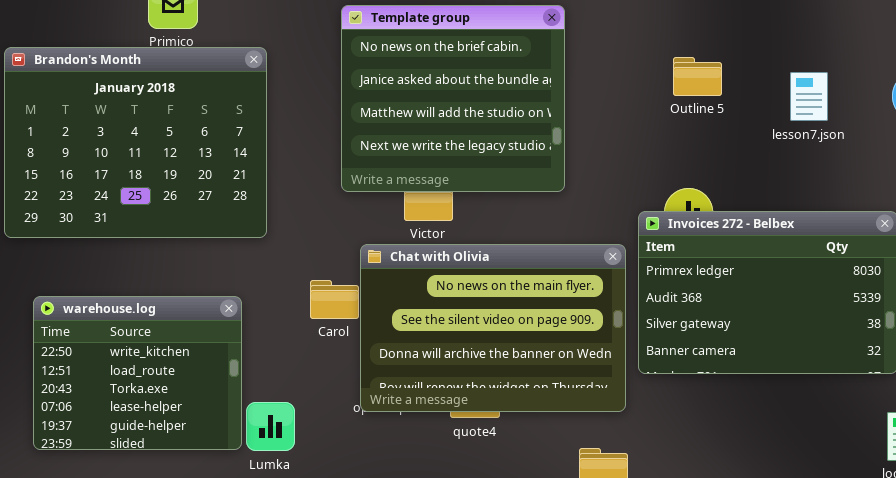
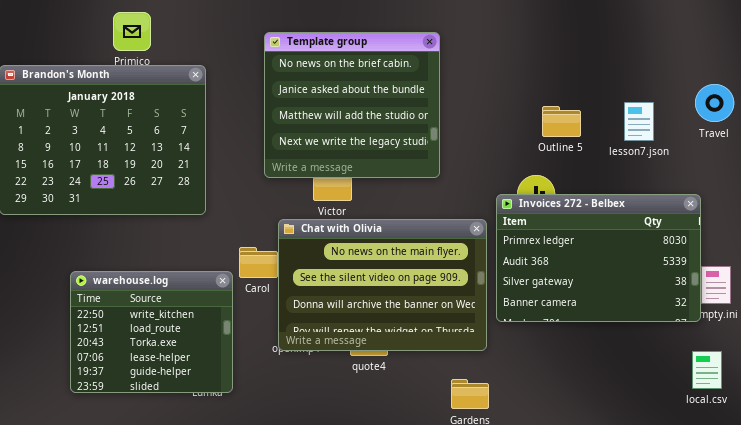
Outline 5: [673,57,722,96] -> [542,106,581,137], moved
lesson7.json: [790,72,828,121] -> [624,102,654,141], moved
warehouse.log: [33,296,242,450] -> [70,271,233,393], moved

